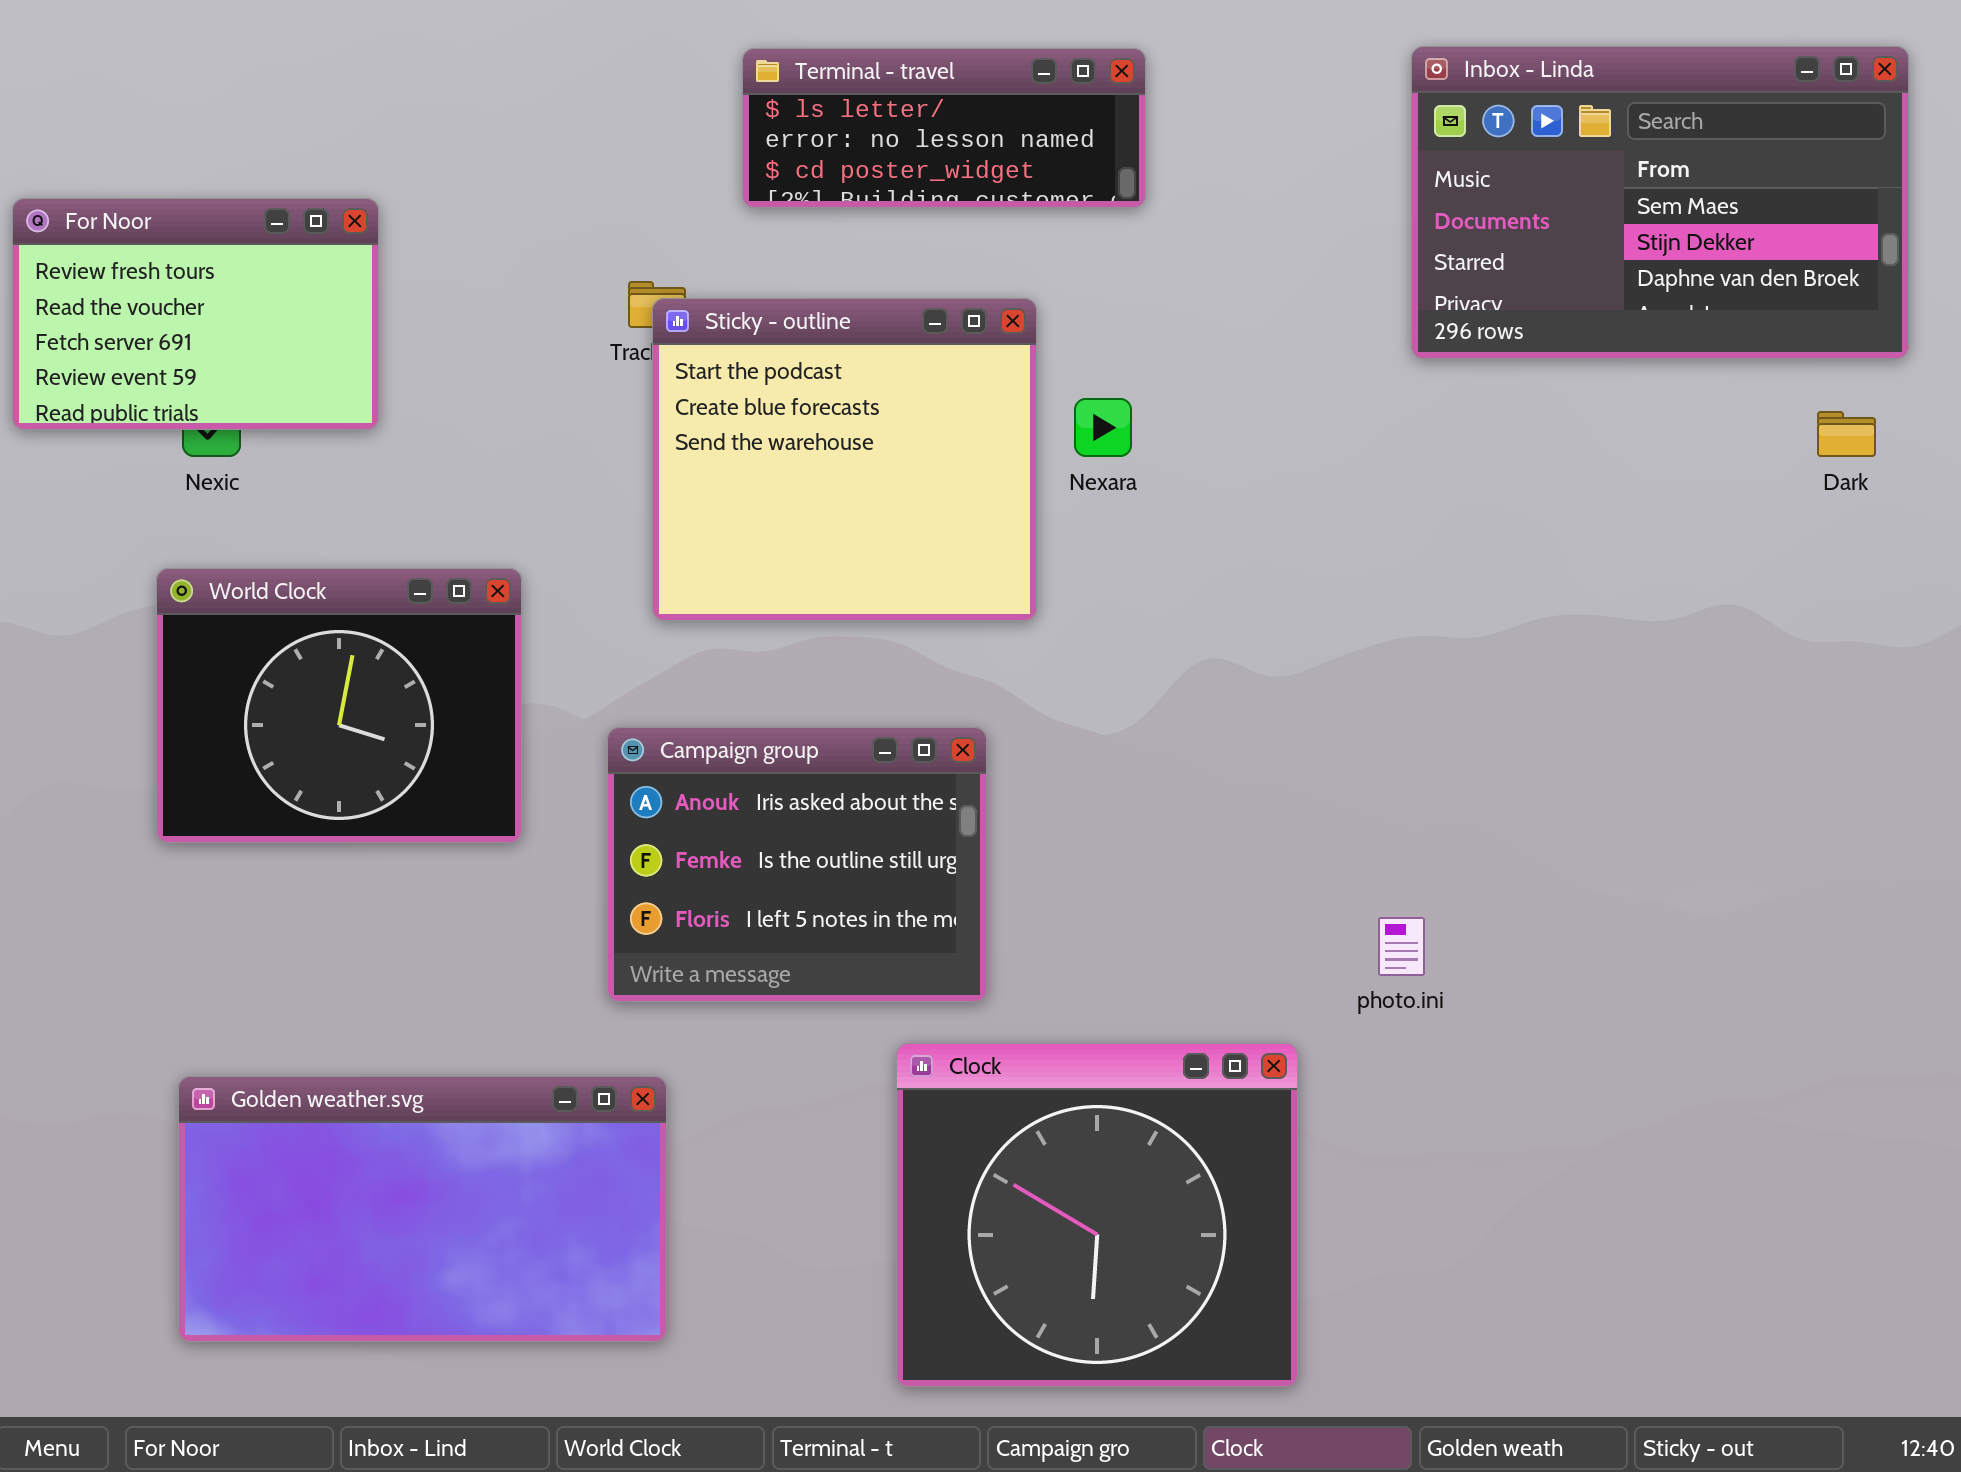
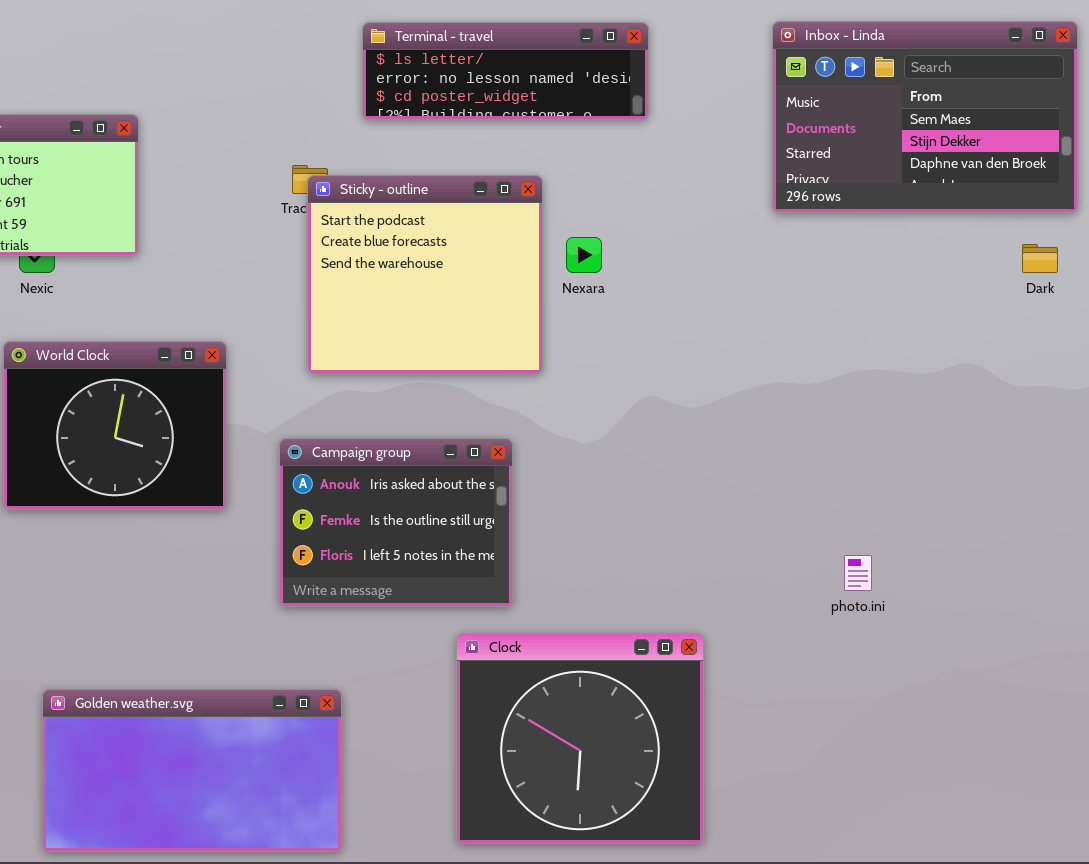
Terminal - travel: [742,48,1146,208] -> [362,22,649,120], resized
photo.ini: [1378,917,1425,976] -> [844,555,872,591], moved
Golden weather.svg: [178,1076,667,1342] -> [42,689,342,852], moved

